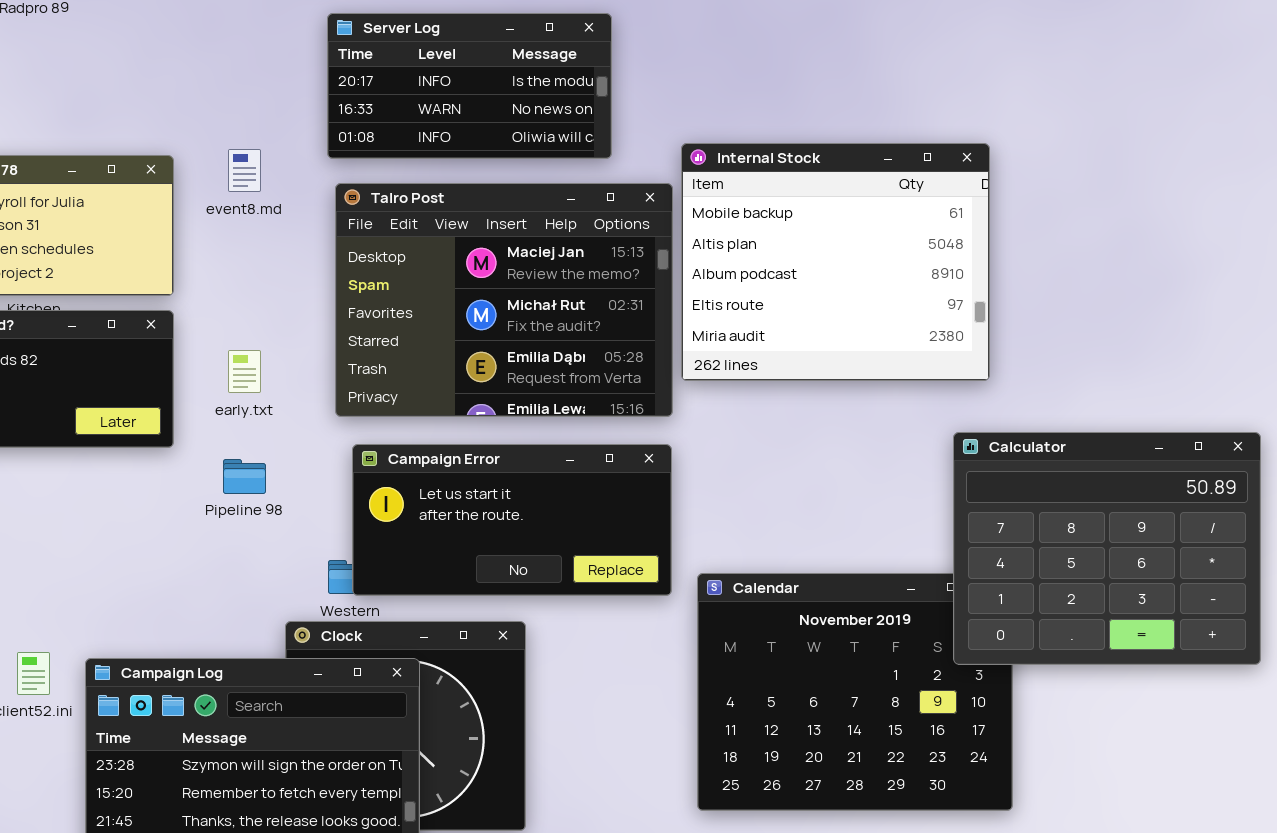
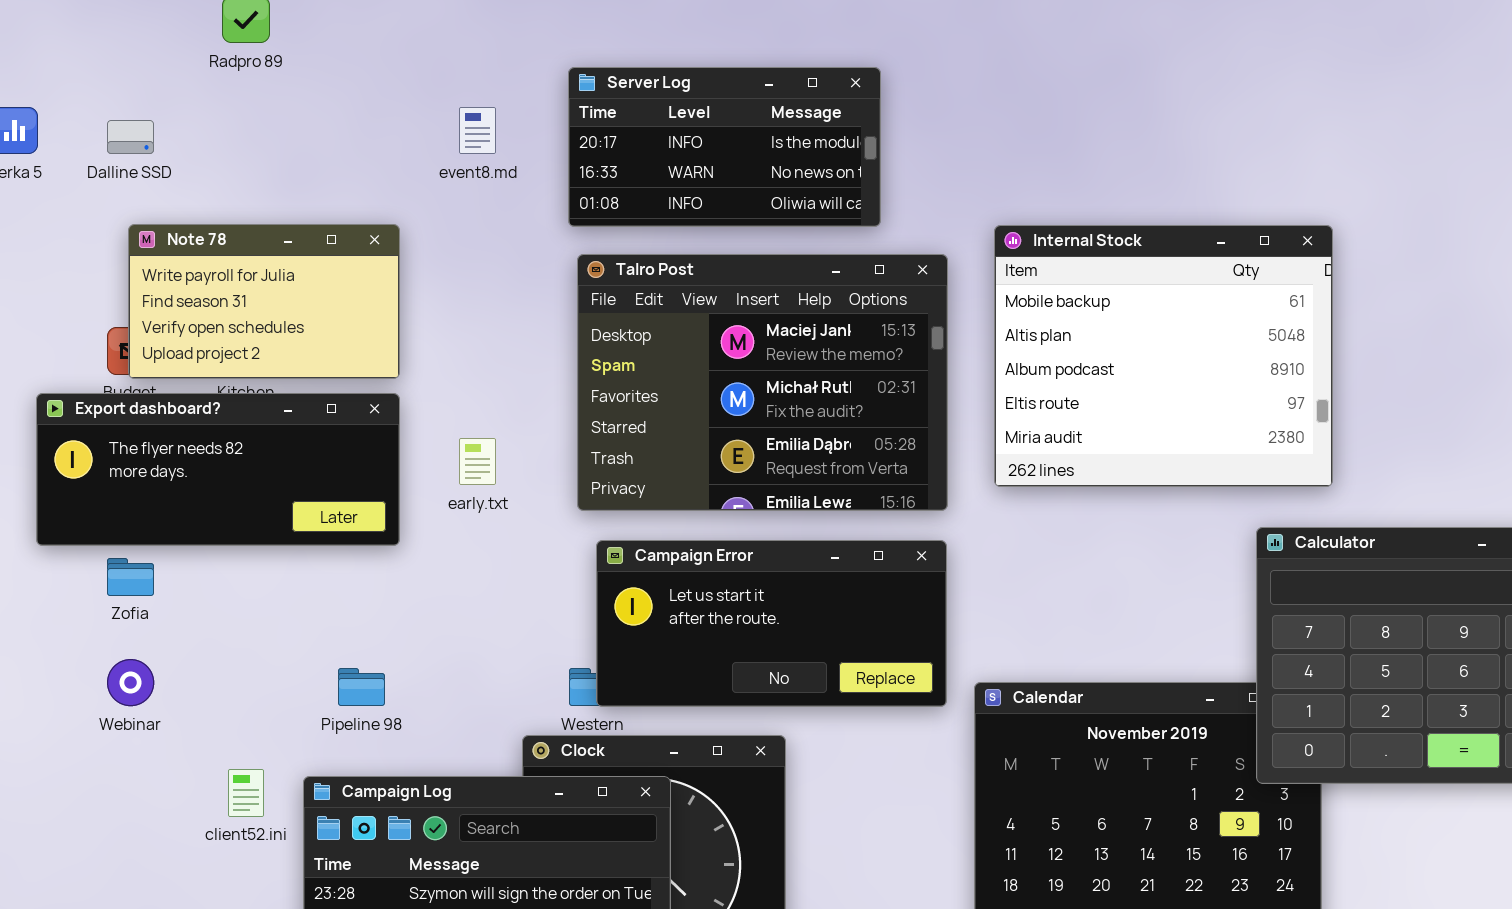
Internal Stock: [681,143,990,381] -> [994,225,1333,487], moved
event8.md: [228,149,261,192] -> [459,107,496,154], moved
Pipeline 98: [223,459,266,494] -> [338,668,385,706], moved

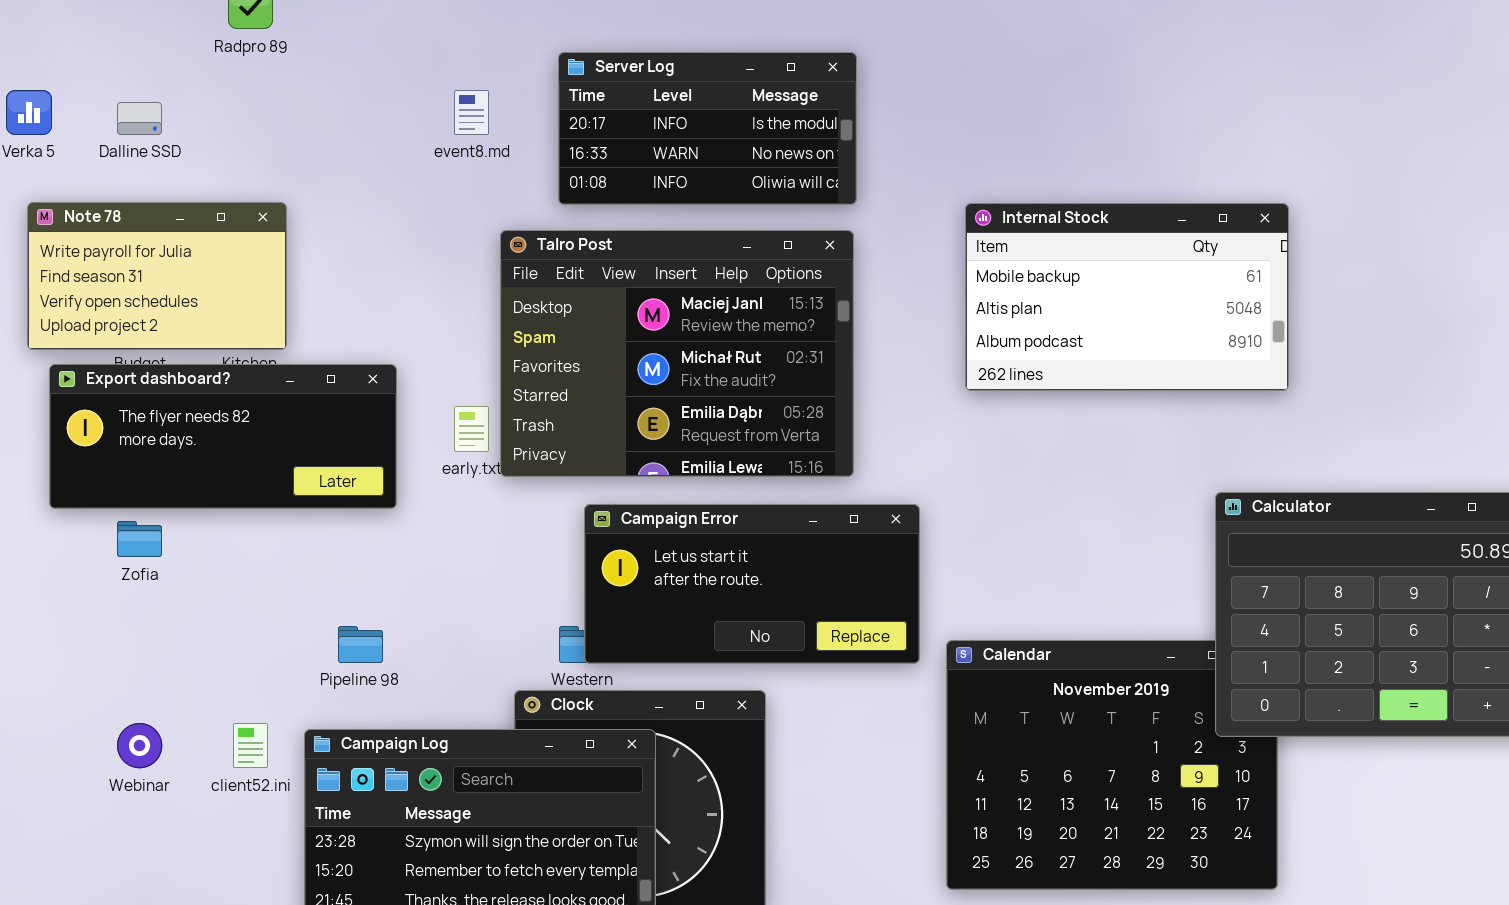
Note 78: [128,224,400,379] -> [27,202,287,350], moved
Internal Stock: [994,225,1333,487] -> [965,203,1289,391], resized
Talro Post: [577,254,948,511] -> [500,230,854,477], moved
Webinar: [107,659,154,706] -> [117,723,162,768], moved

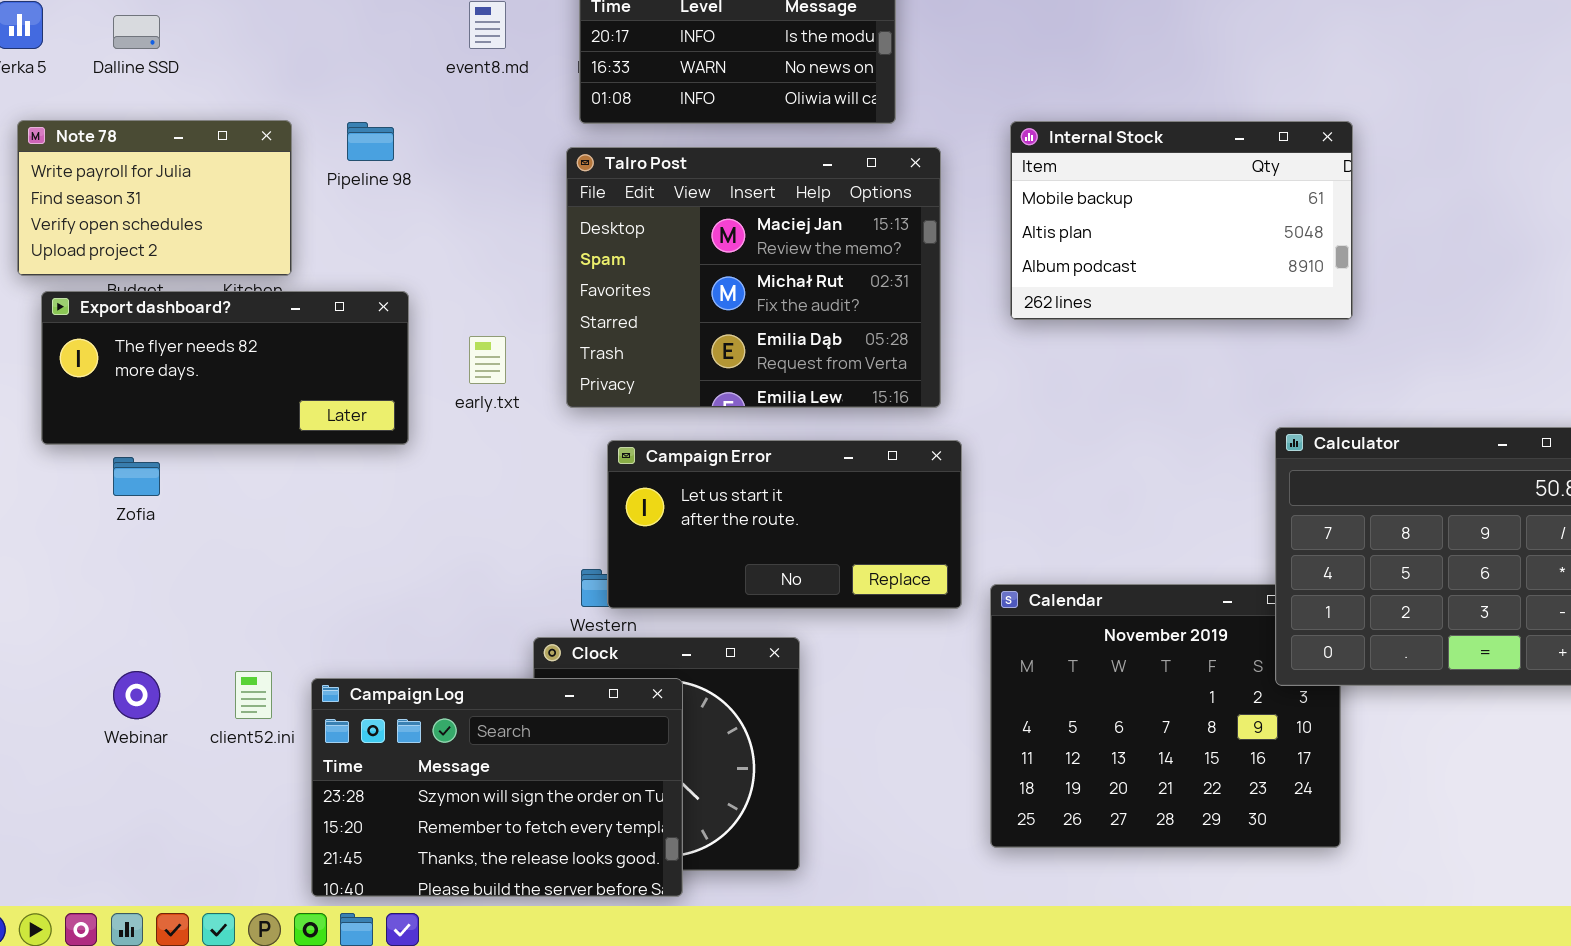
Talro Post: [500,230,854,477] -> [566,147,941,408], moved
Pipeline 98: [338,626,383,663] -> [347,122,394,161], moved

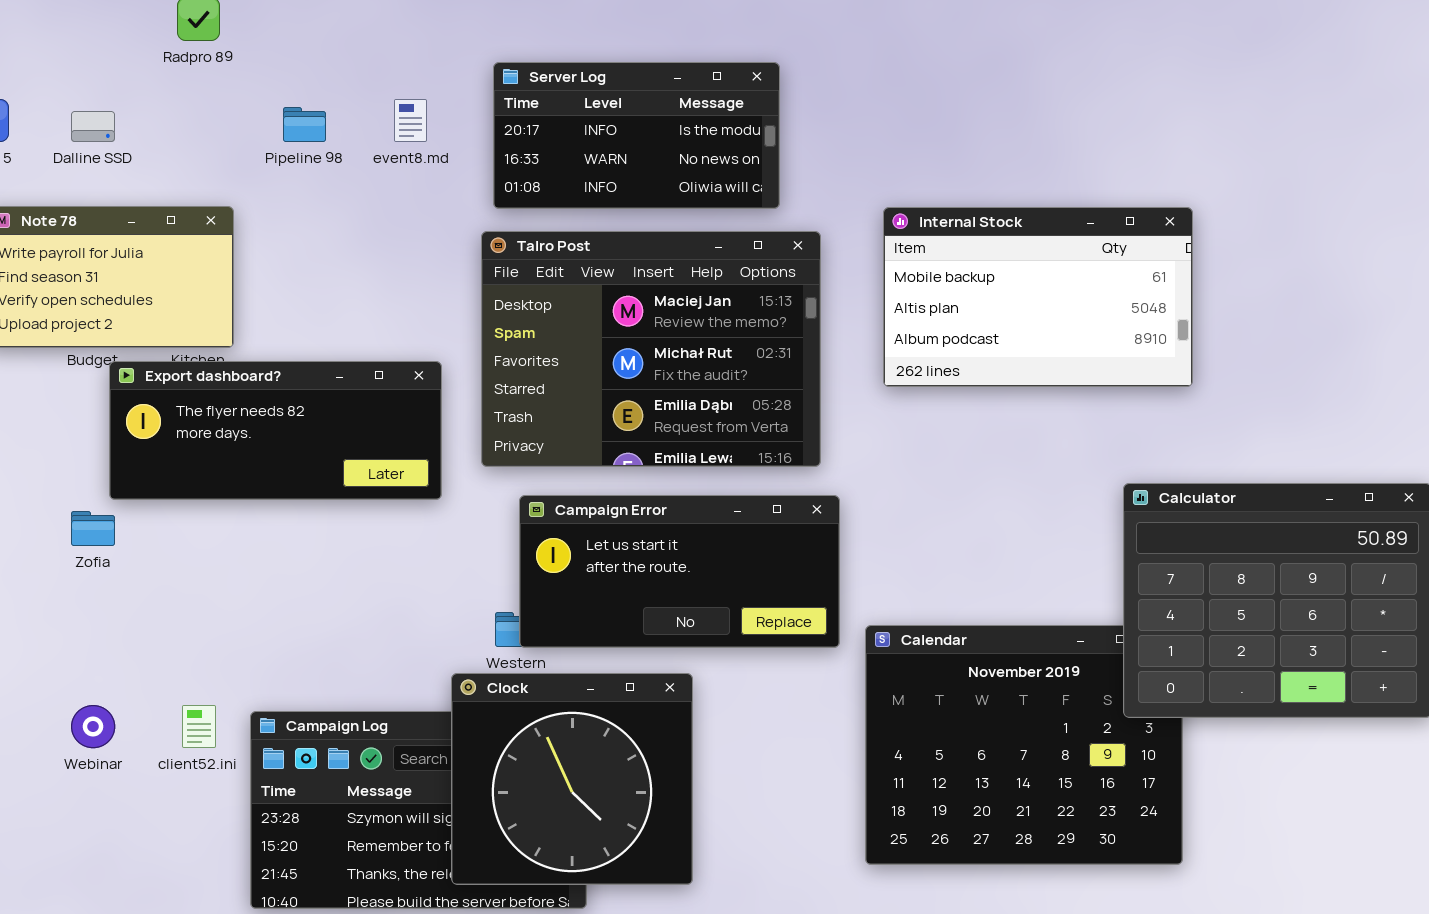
Pipeline 98: [347,122,394,161] -> [283,107,326,142], moved
Export dashboard?: [41,291,409,445] -> [109,361,442,500], moved
Clock: [533,637,800,871] -> [451,673,693,885], raised

